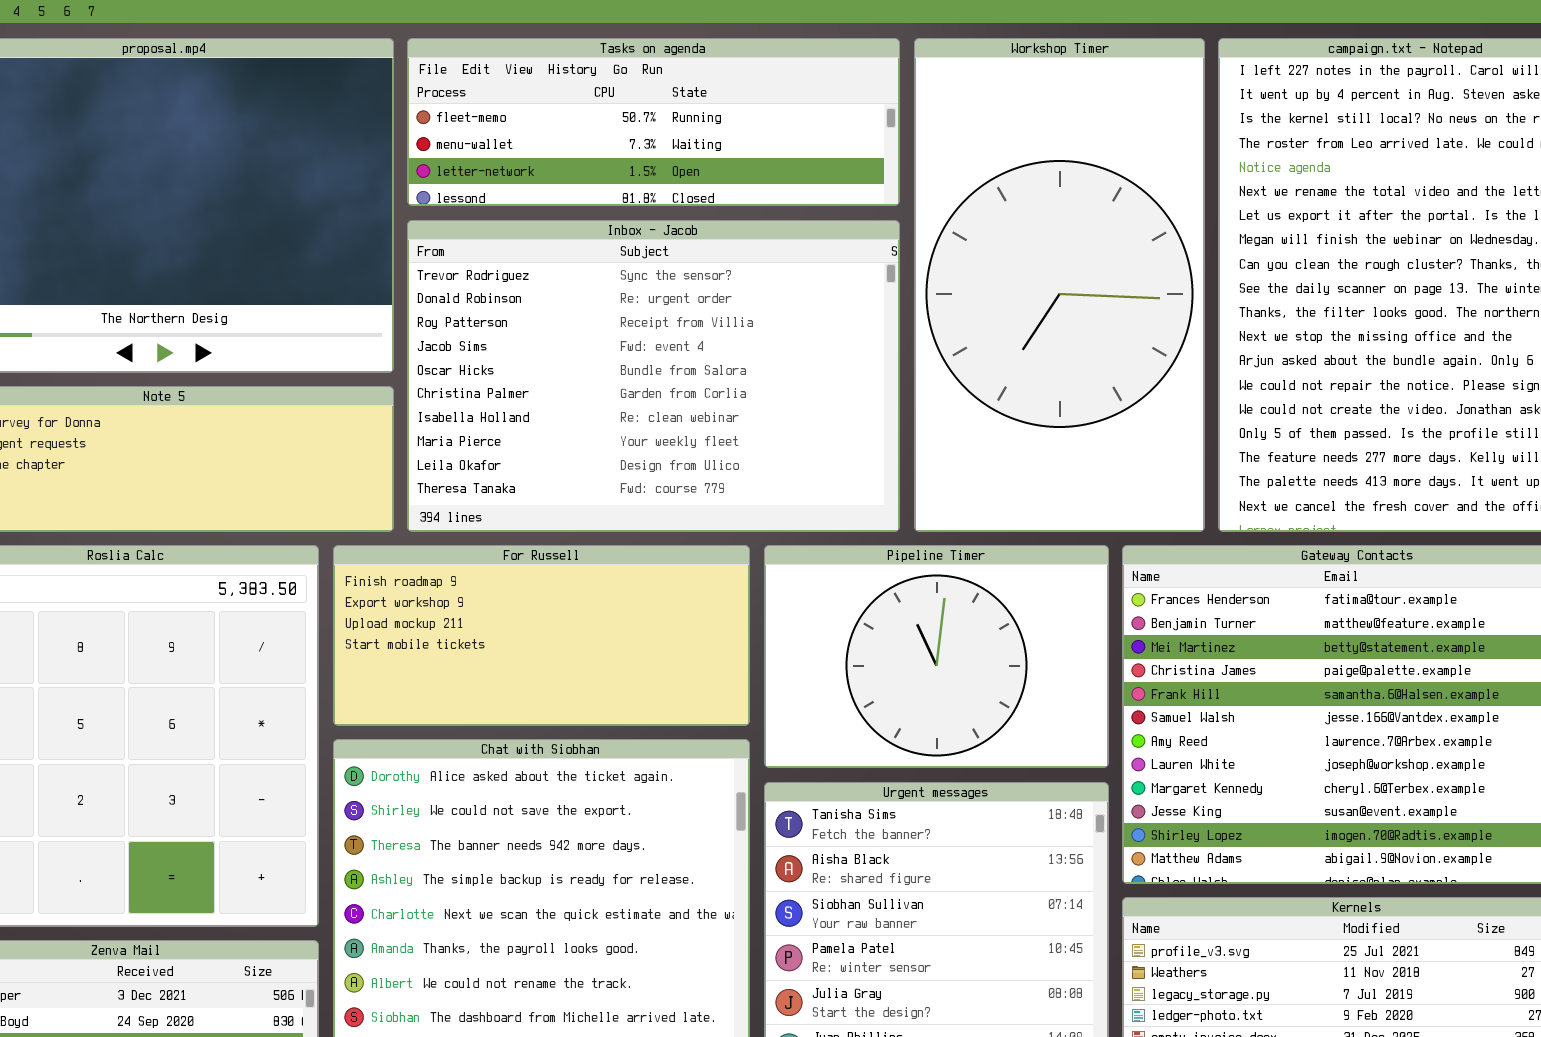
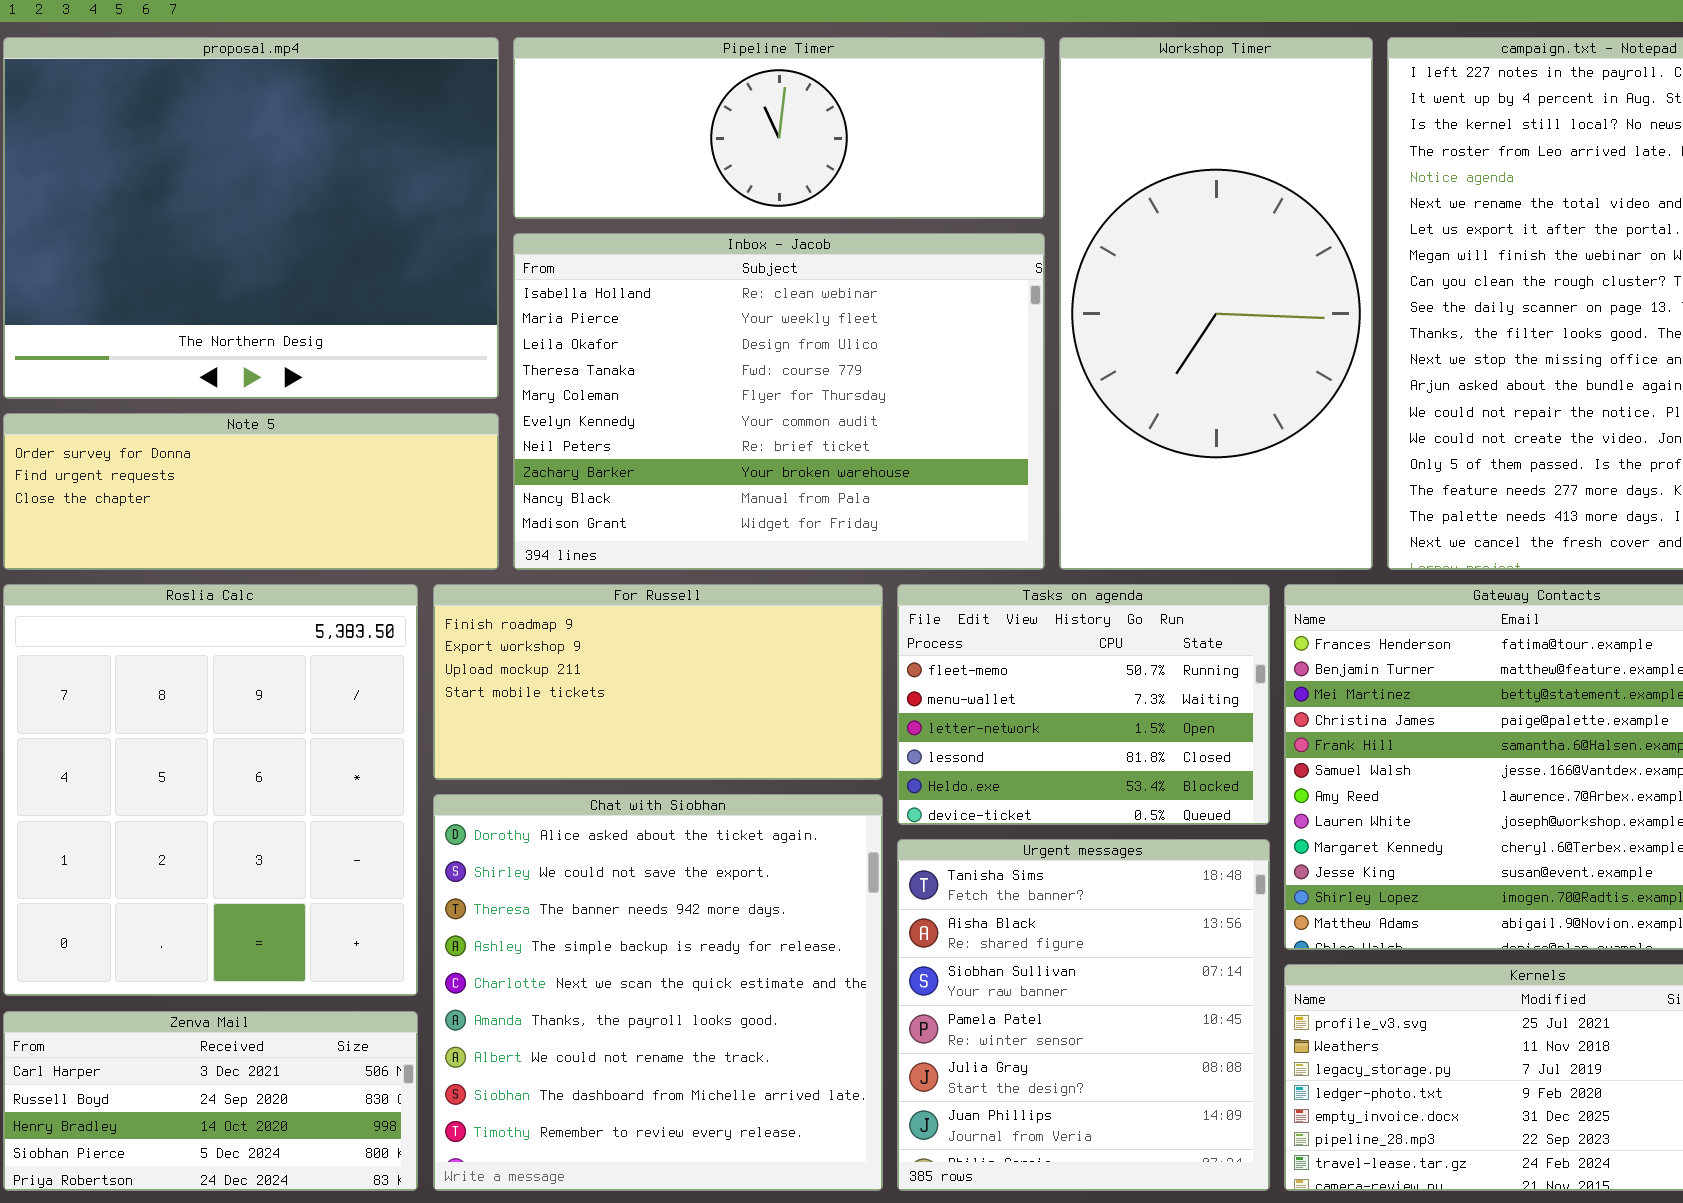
Tasks on agenda: [407,38,900,206] -> [897,584,1270,825], moved, resized
Inbox - Jacob: [407,220,900,532] -> [513,233,1045,570], scrolled down 6 rows
Pipeline Timer: [764,545,1109,768] -> [513,37,1045,219], moved, resized

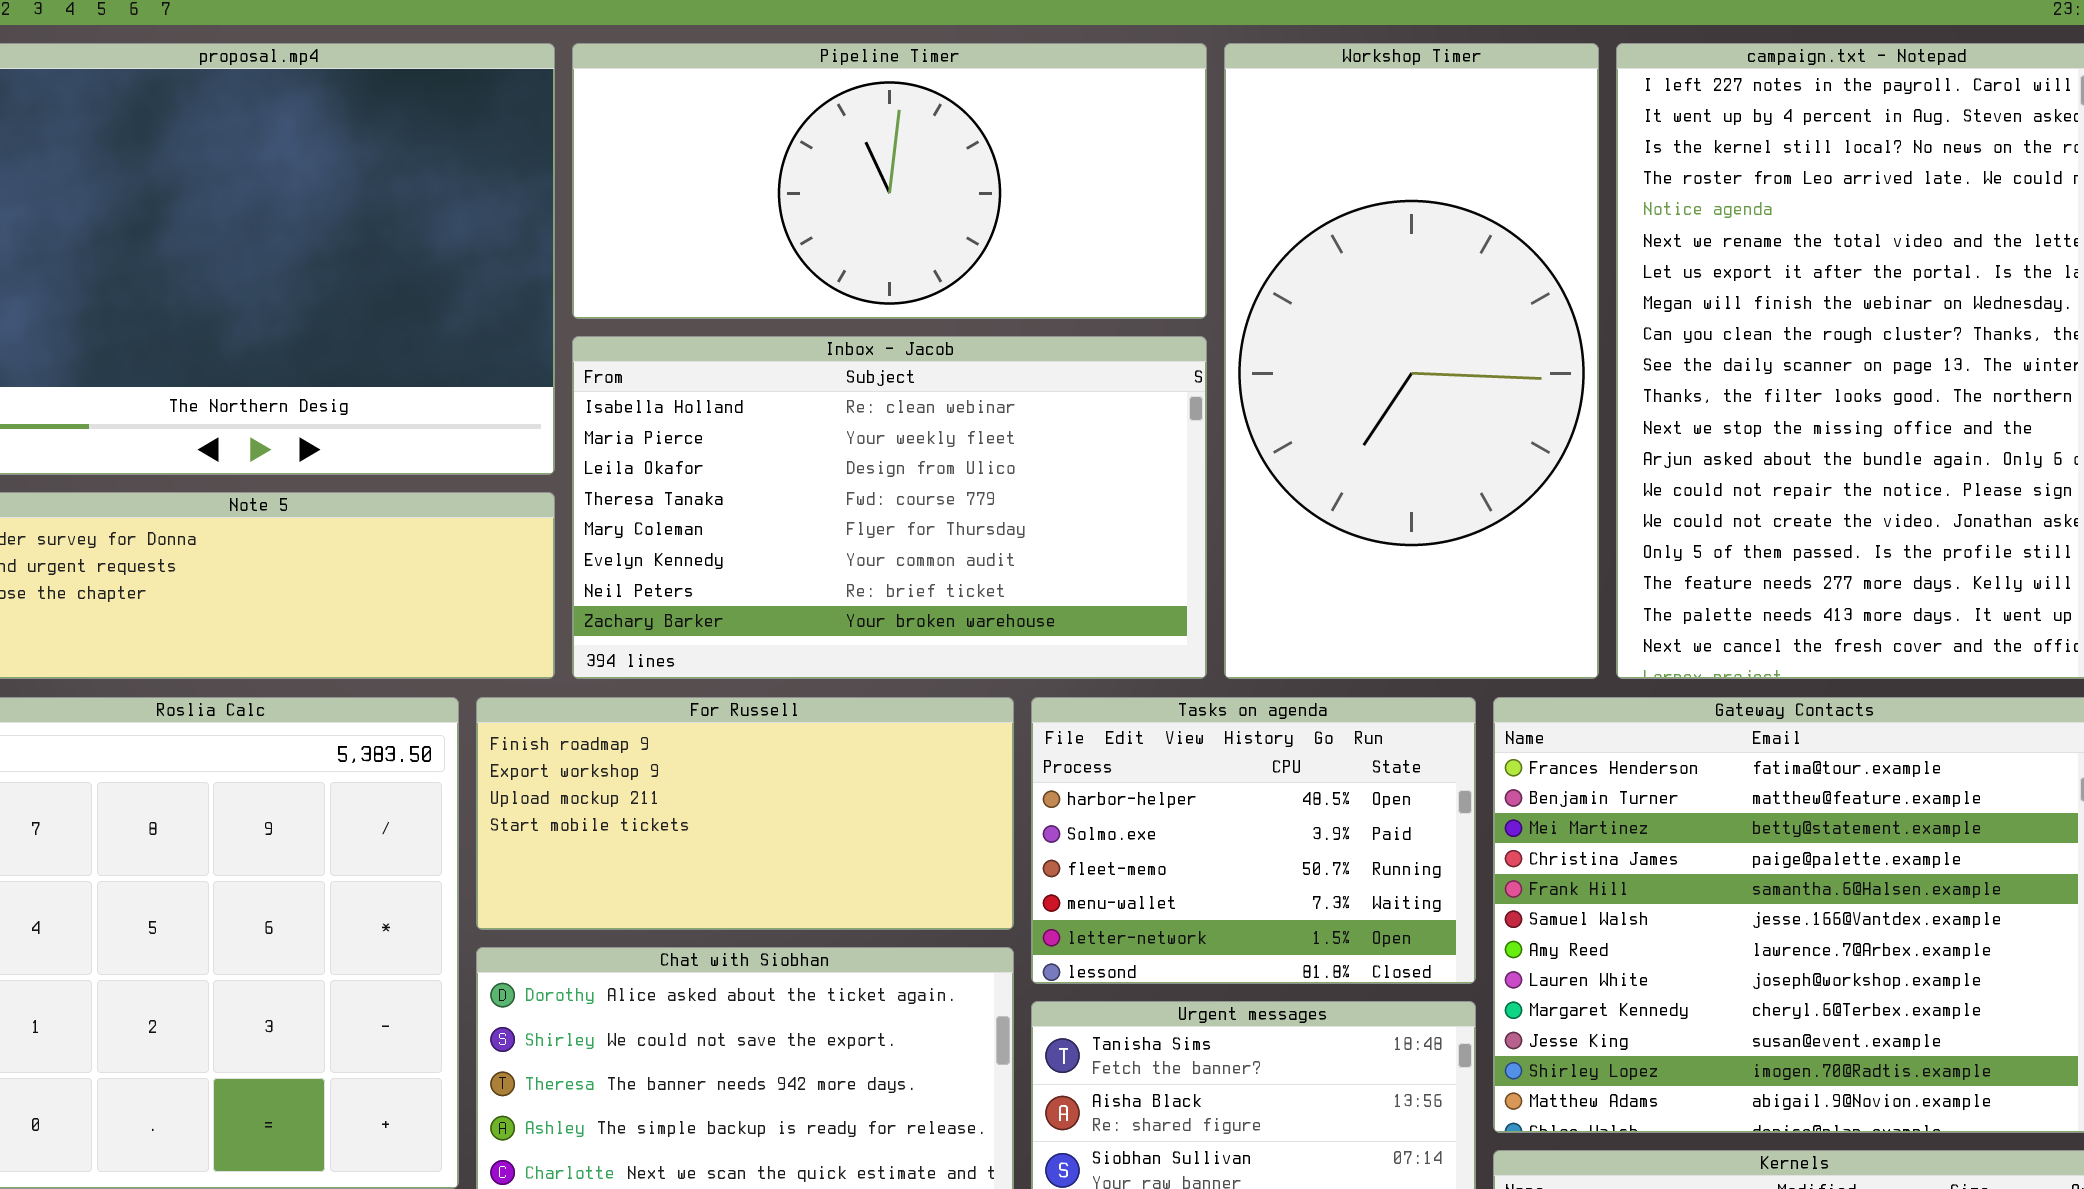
Pipeline Timer: [513,37,1045,219] -> [572,43,1207,319], resized
Inbox - Jacob: [513,233,1045,570] -> [572,336,1207,679], resized
Tasks on agenda: [897,584,1270,825] -> [1031,697,1476,984], scrolled up 2 rows

